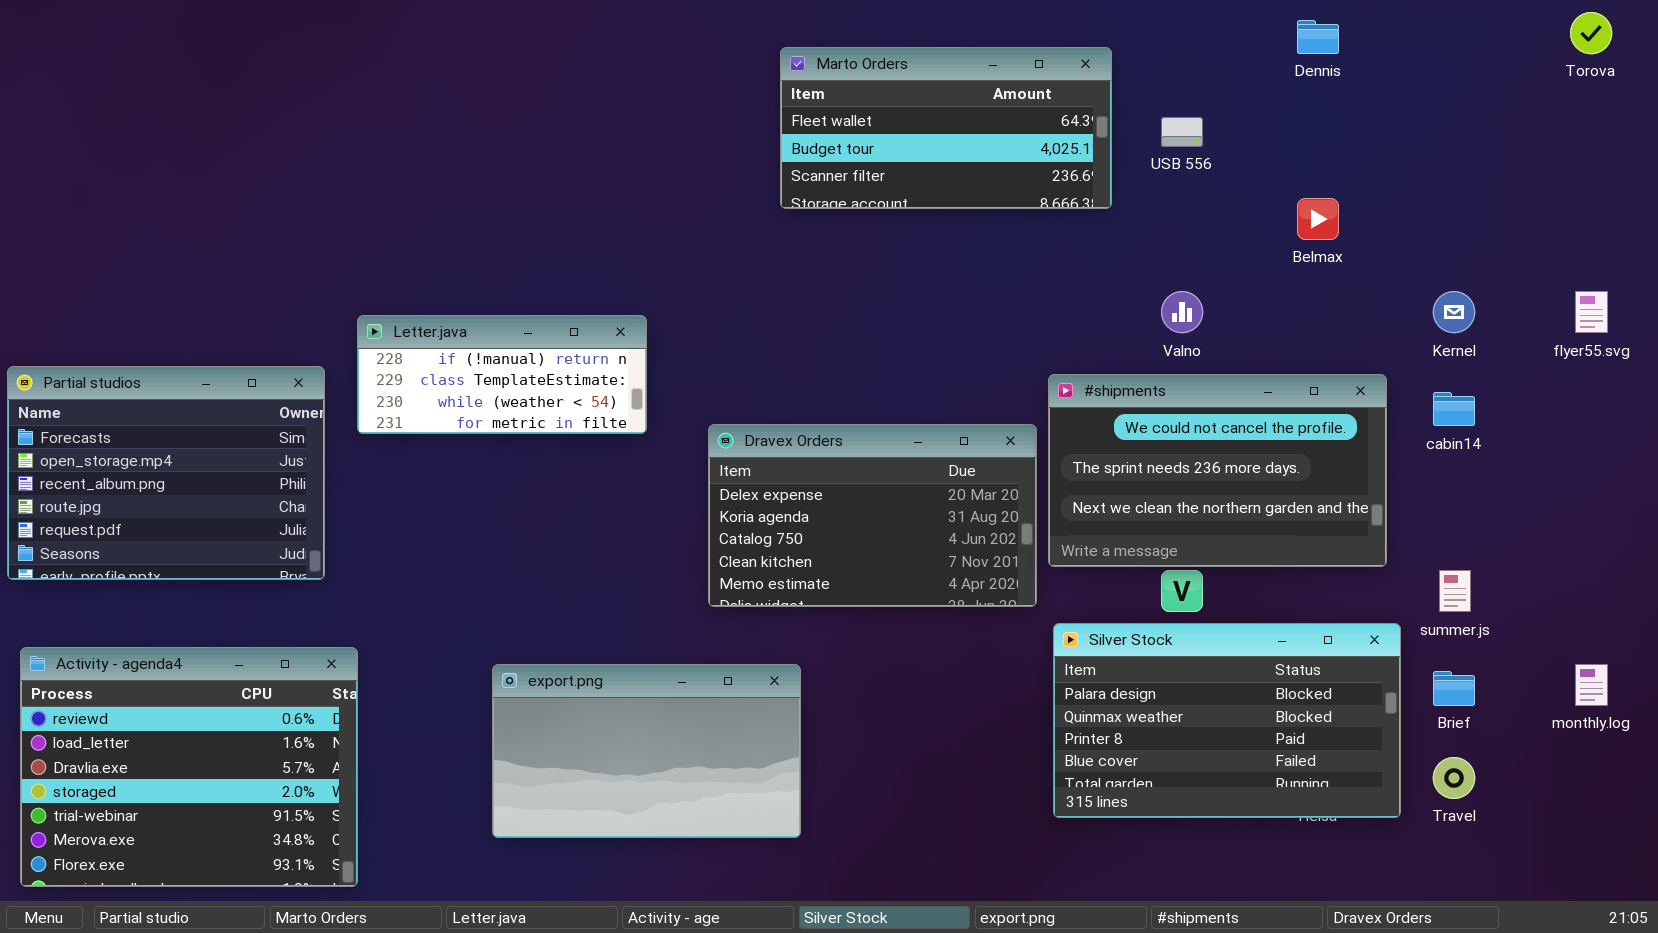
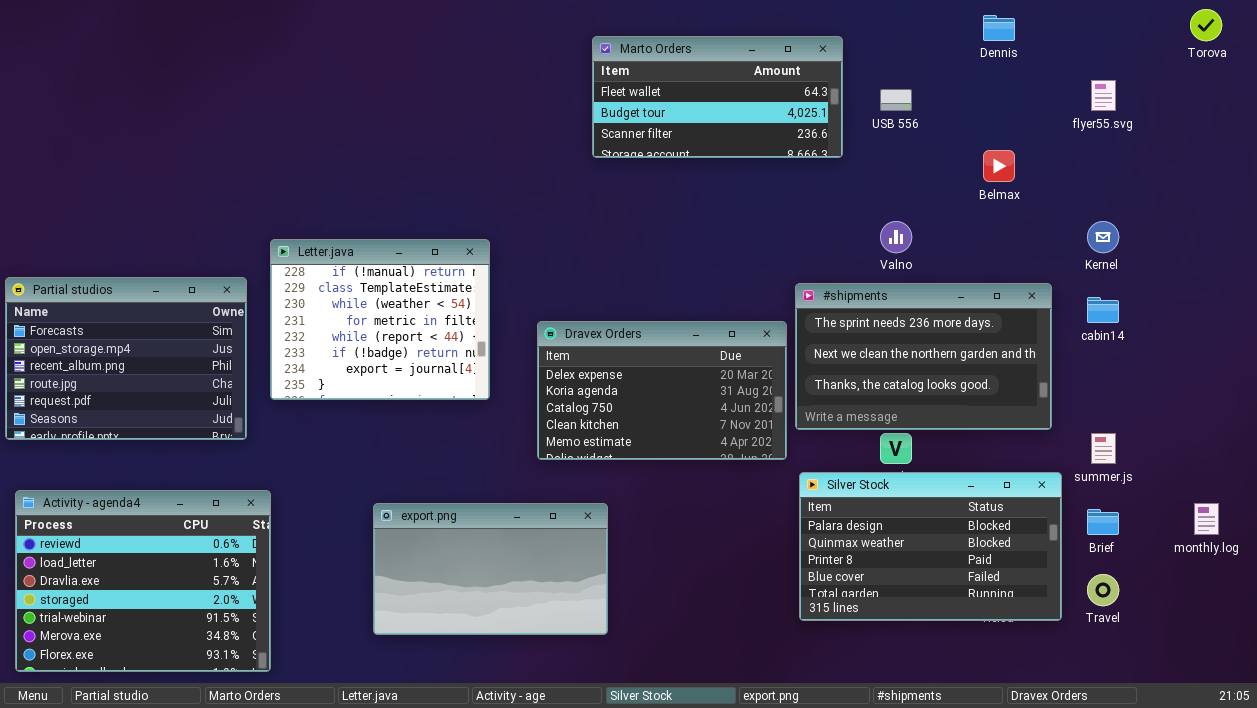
flyer55.svg: [1575,291,1608,333] -> [1091,80,1116,111], moved
Letter.java: [357,315,647,434] -> [270,239,490,400], resized
#shipments: [1048,374,1387,567] -> [795,283,1052,430], scrolled down 1 row

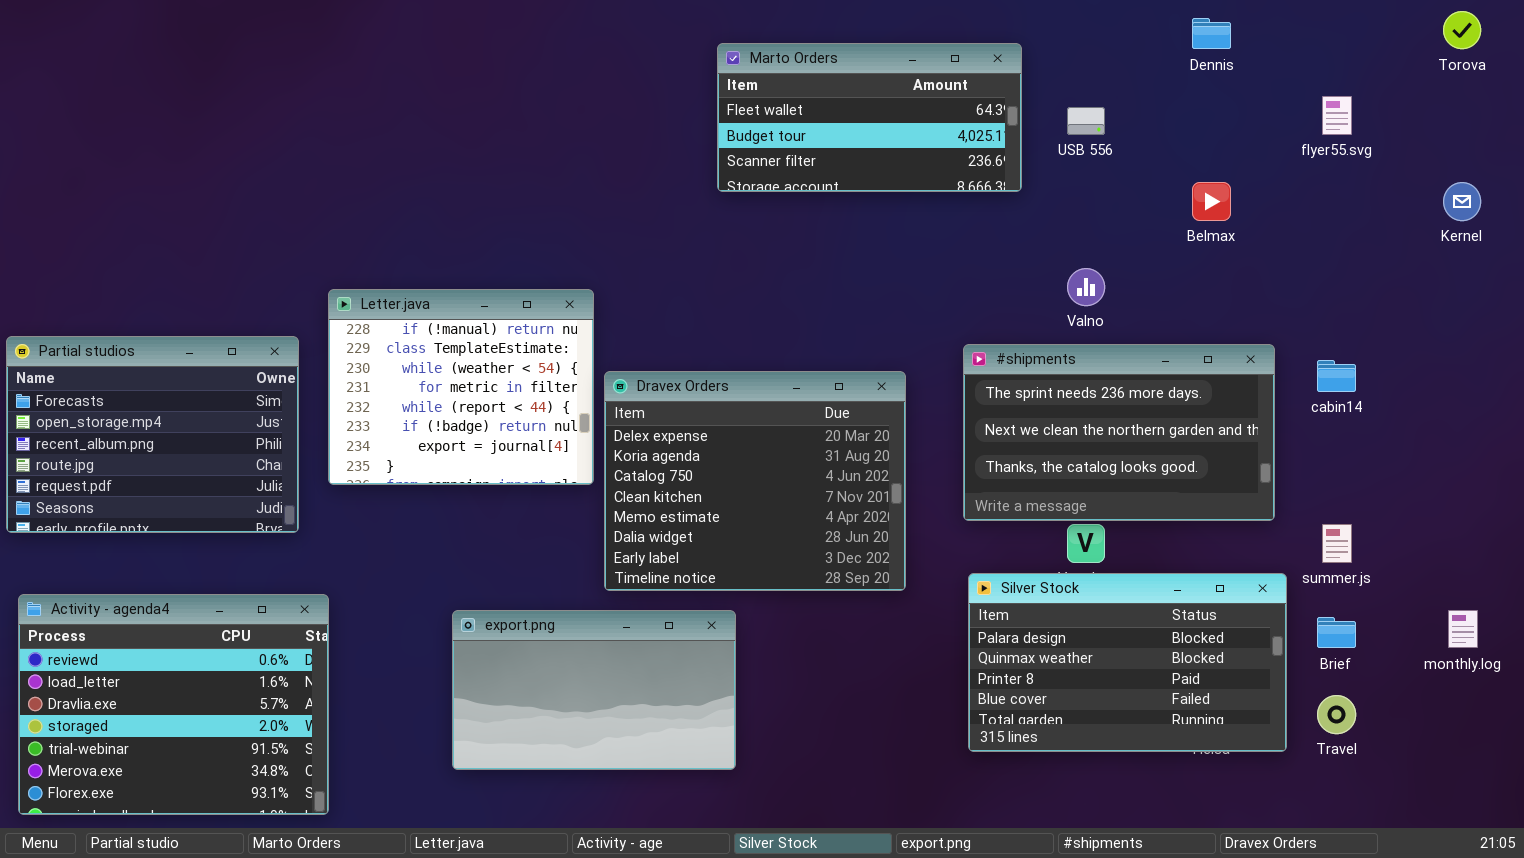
Kernel: [1087,221,1119,253] -> [1443,182,1481,221], moved
Dravex Orders: [537,321,787,460] -> [604,371,906,591], moved, resized

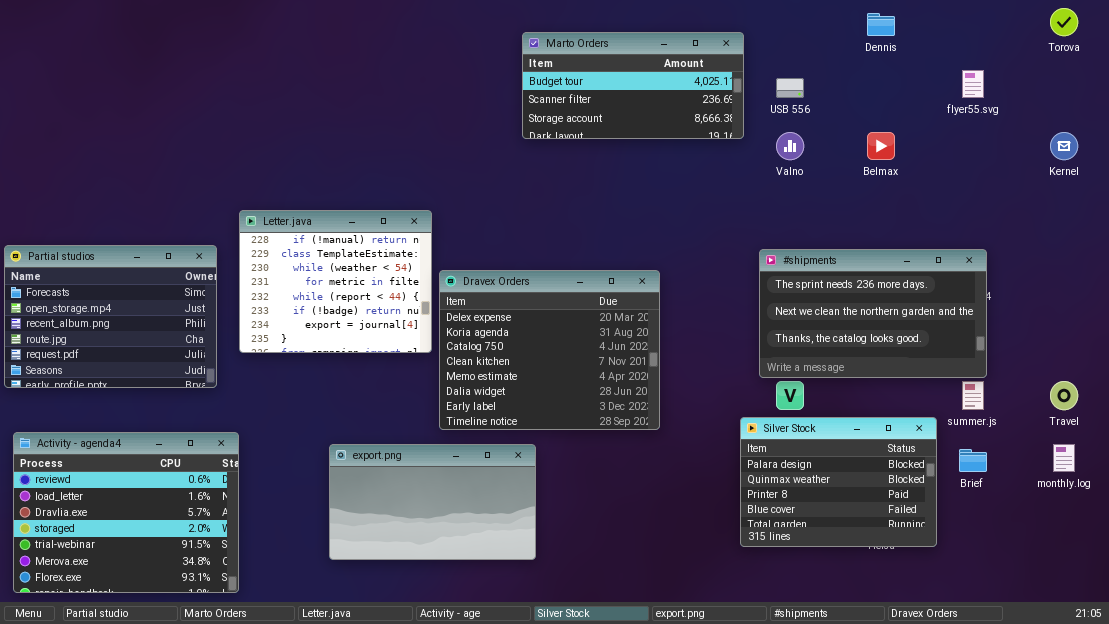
Marto Orders: [717,43,1022,192] -> [522,32,744,139], scrolled down 1 row
Valno: [1067,268,1105,306] -> [776,132,804,160], moved
#shipments: [963,344,1275,521] -> [759,249,987,378], moved
Silver Stock: [968,573,1287,752] -> [740,417,937,547], resized
Travel: [1317,695,1356,734] -> [1050,381,1078,410], moved

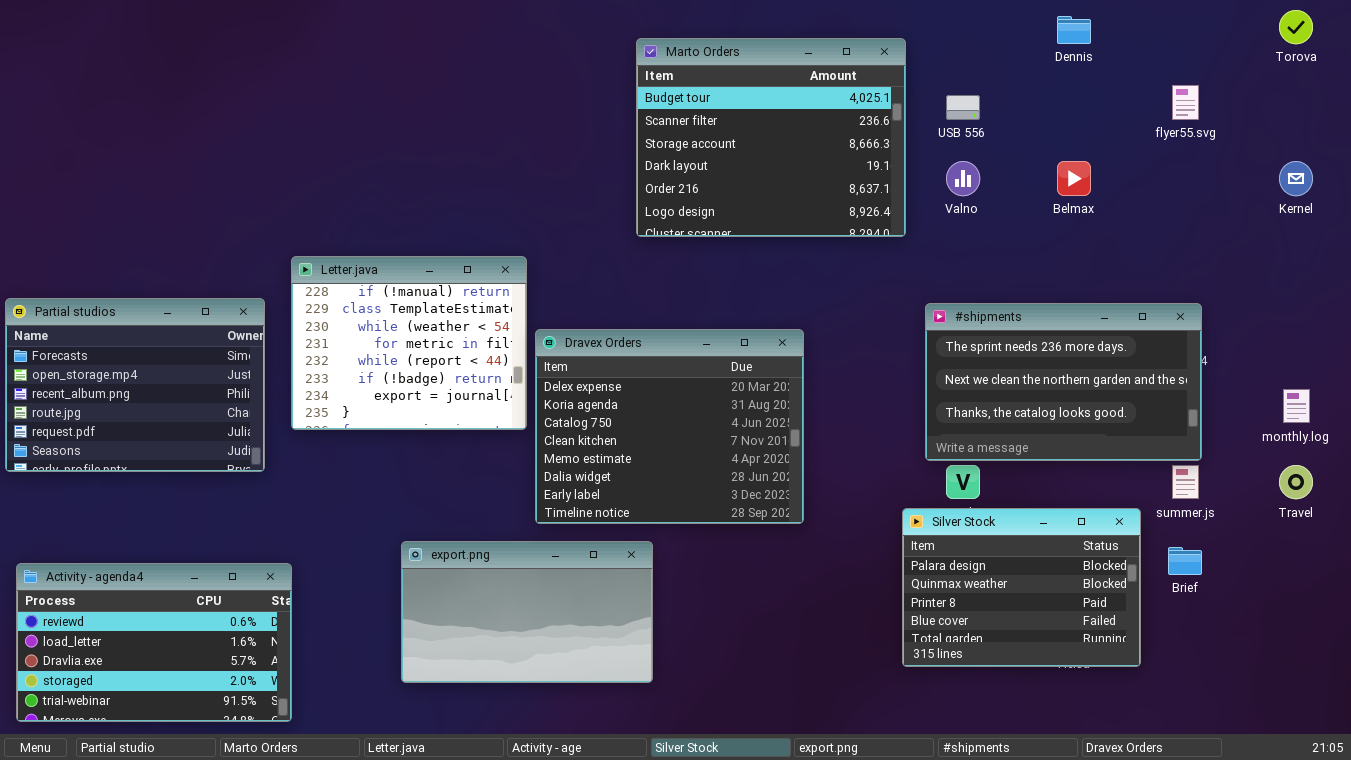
Marto Orders: [522,32,744,139] -> [636,38,906,237], resized
Activity - agenda4: [13,432,239,593] -> [16,563,292,722], resized
monthly.log: [1053,444,1075,472] -> [1283,389,1310,423], moved

